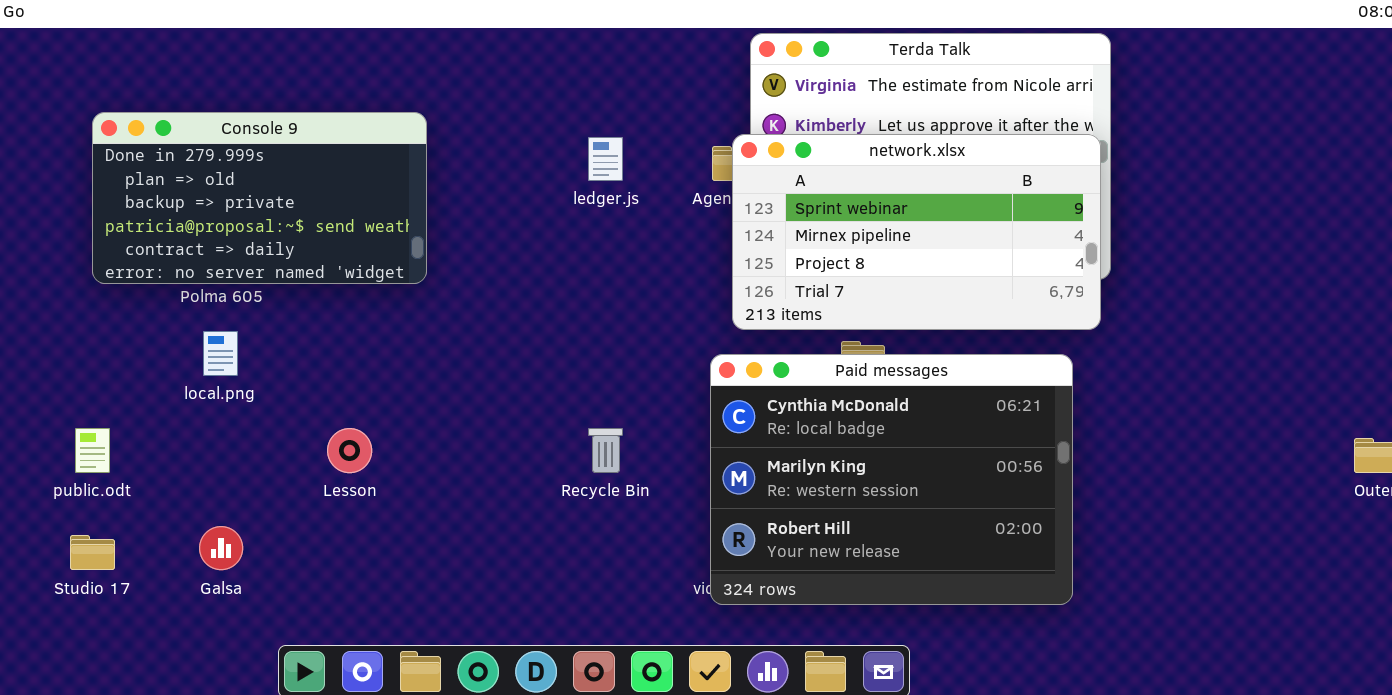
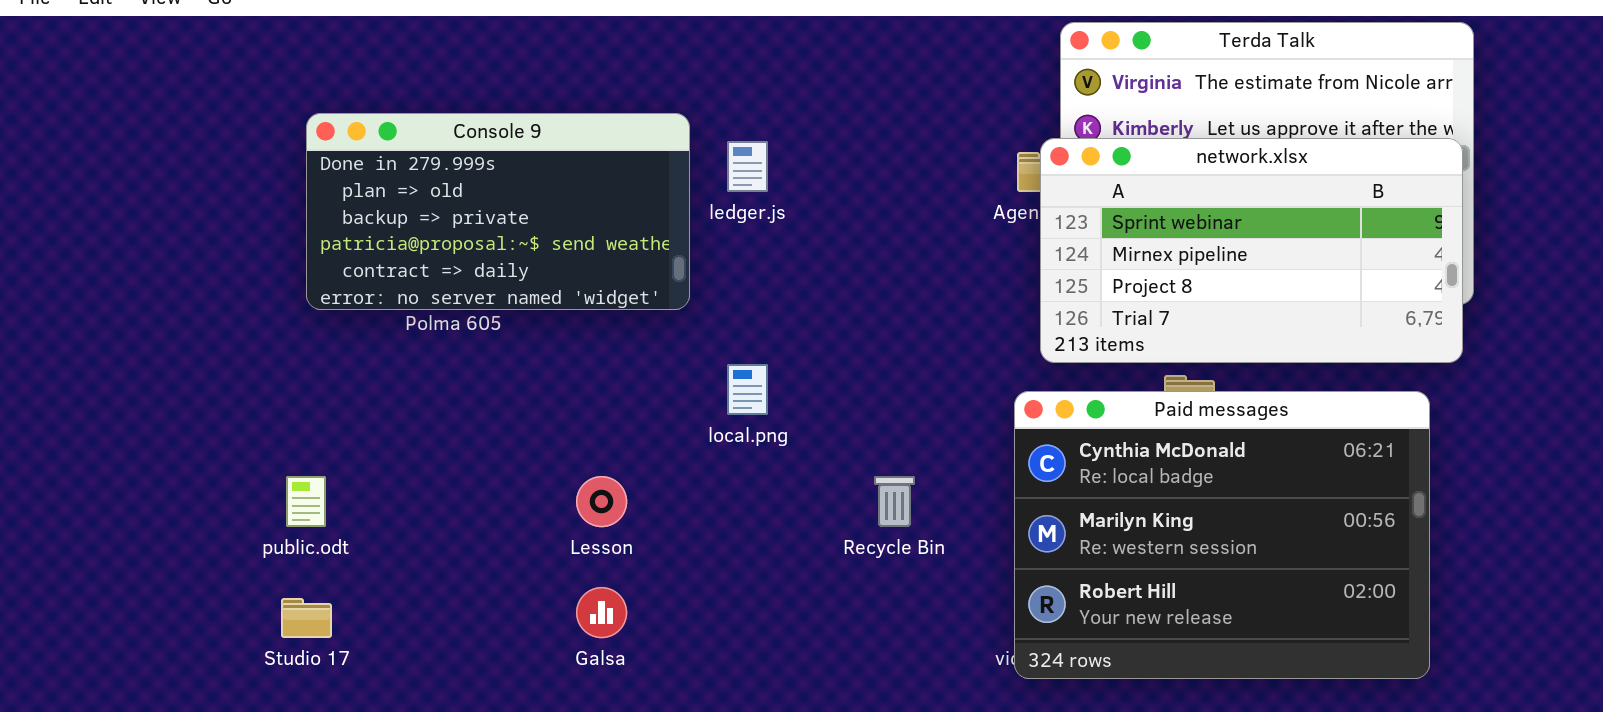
ledger.js: [588,137,623,181] -> [727,141,768,192], moved
local.png: [203,331,238,376] -> [727,364,768,415], moved
Galsa: [199,526,243,570] -> [576,587,627,638], moved

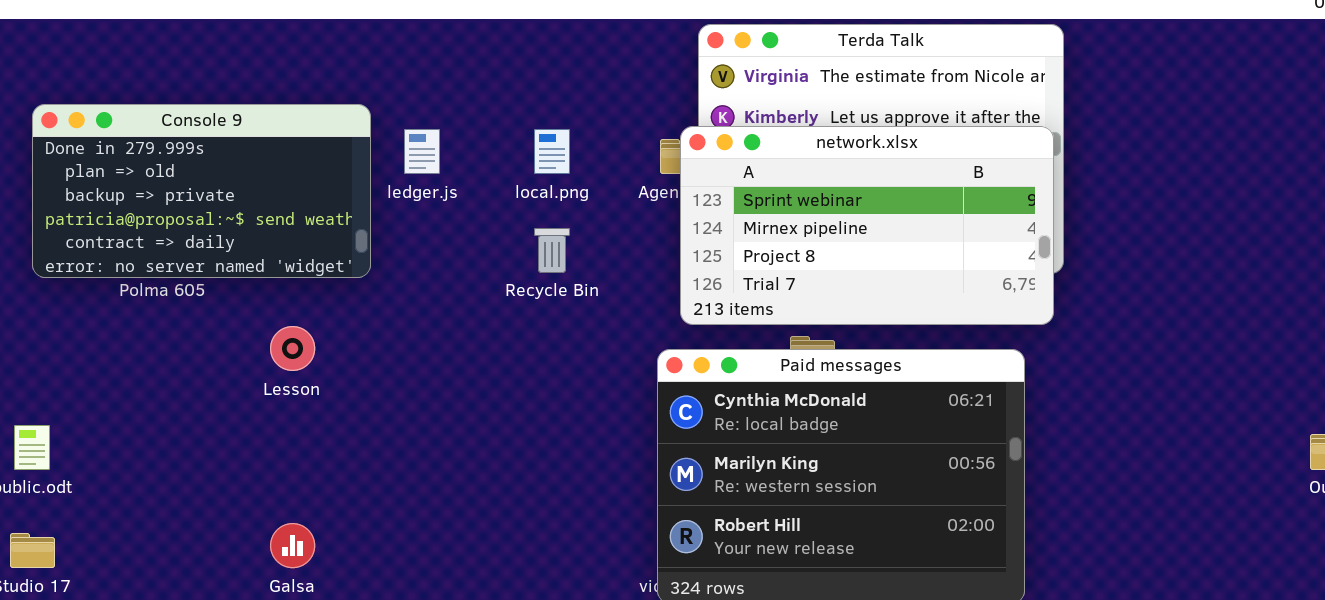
local.png: [727,364,768,415] -> [534,129,570,174], moved
Lesson: [576,476,627,527] -> [270,326,315,371], moved
Recycle Bin: [874,476,915,527] -> [534,228,570,273], moved

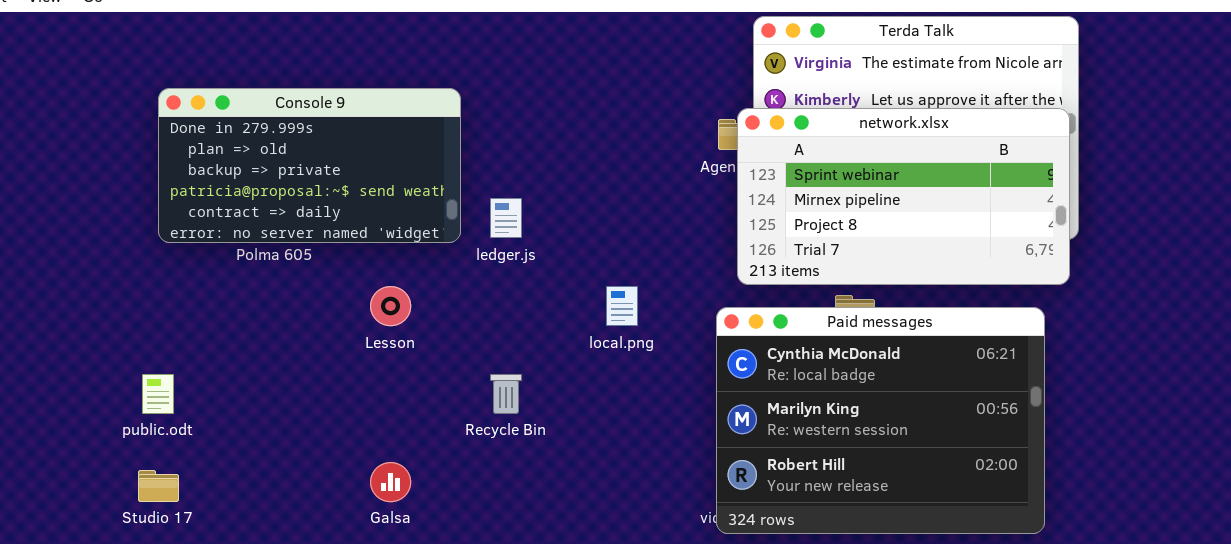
ledger.js: [404,129,440,174] -> [490,198,522,238], moved
local.png: [534,129,570,174] -> [606,286,638,326], moved
Recycle Bin: [534,228,570,273] -> [490,374,522,414], moved

